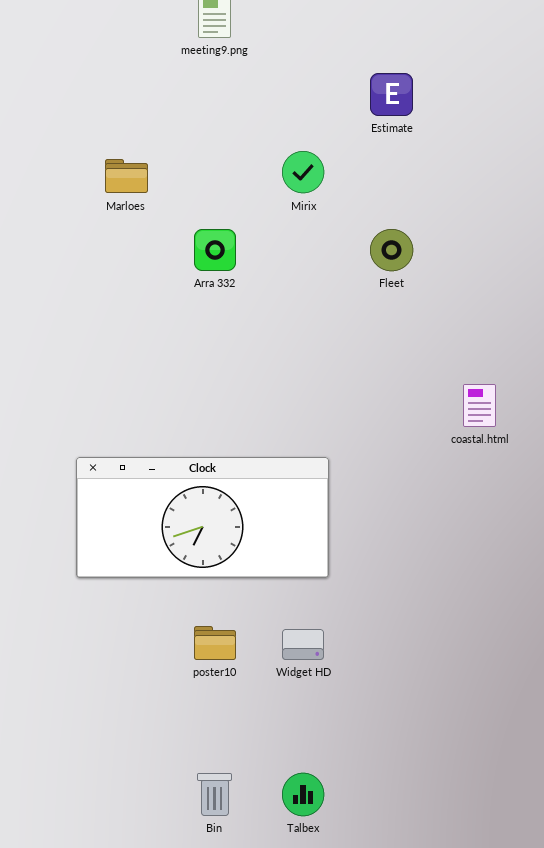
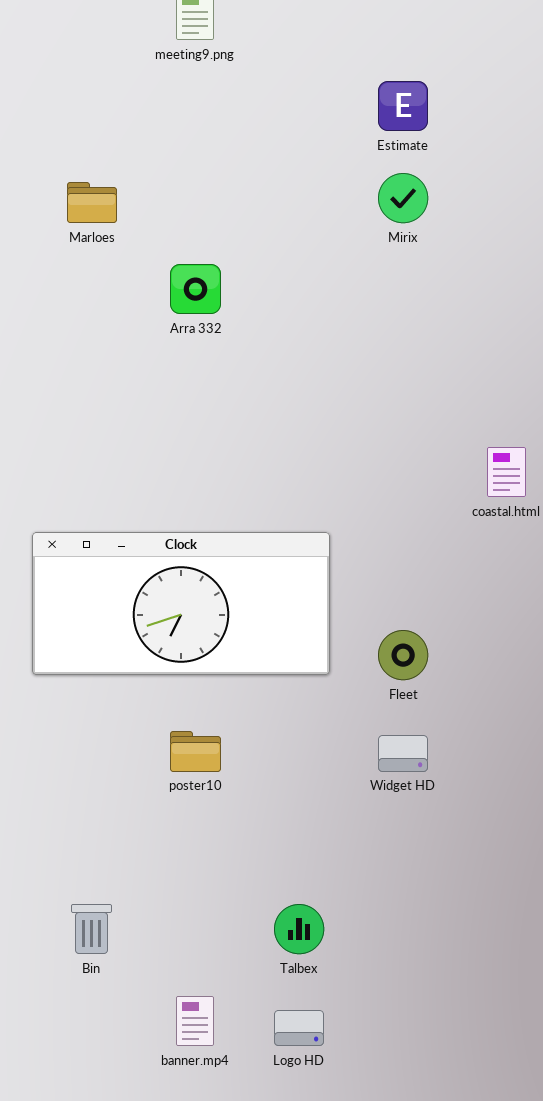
Mirix: [282,151,324,193] -> [378,173,428,223], moved
Fleet: [370,229,413,271] -> [378,630,428,680], moved
Widget HD: [282,629,324,660] -> [378,735,428,772], moved
Bin: [197,773,232,816] -> [71,904,112,954], moved

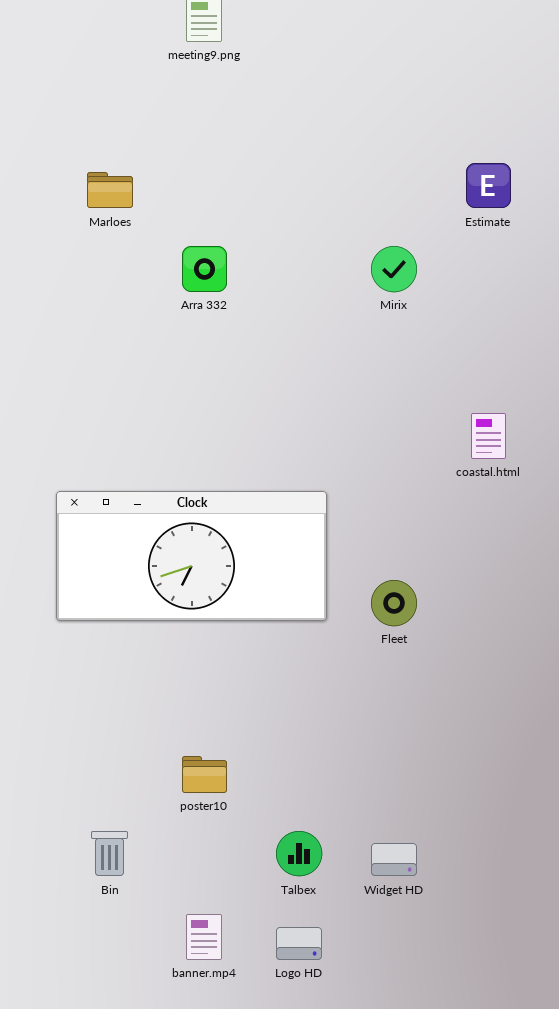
Estimate: [378,81,428,131] -> [466,163,511,208], moved
Mirix: [378,173,428,223] -> [371,246,417,292], moved
poster10: [170,731,221,772] -> [182,756,227,793], moved
Widget HD: [378,735,428,772] -> [371,843,417,876], moved

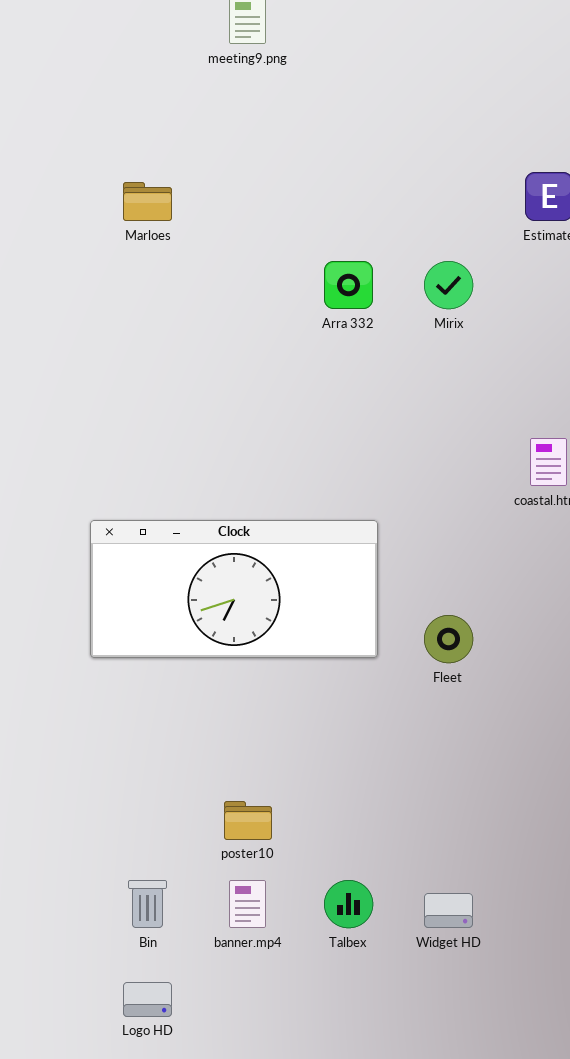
Arra 332: [182,246,227,292] -> [324,261,373,309], moved
banner.mp4: [186,914,222,960] -> [229,880,266,928], moved
Logo HD: [276,927,322,960] -> [123,982,172,1017], moved

